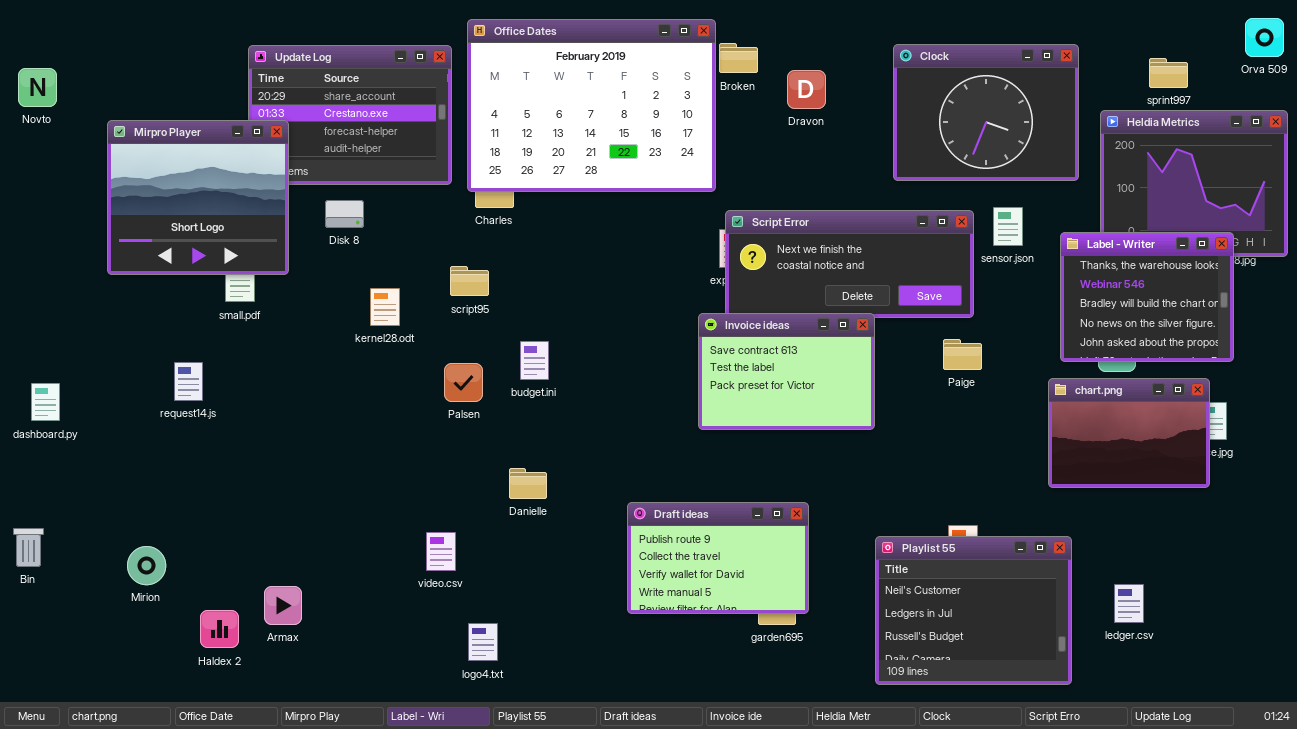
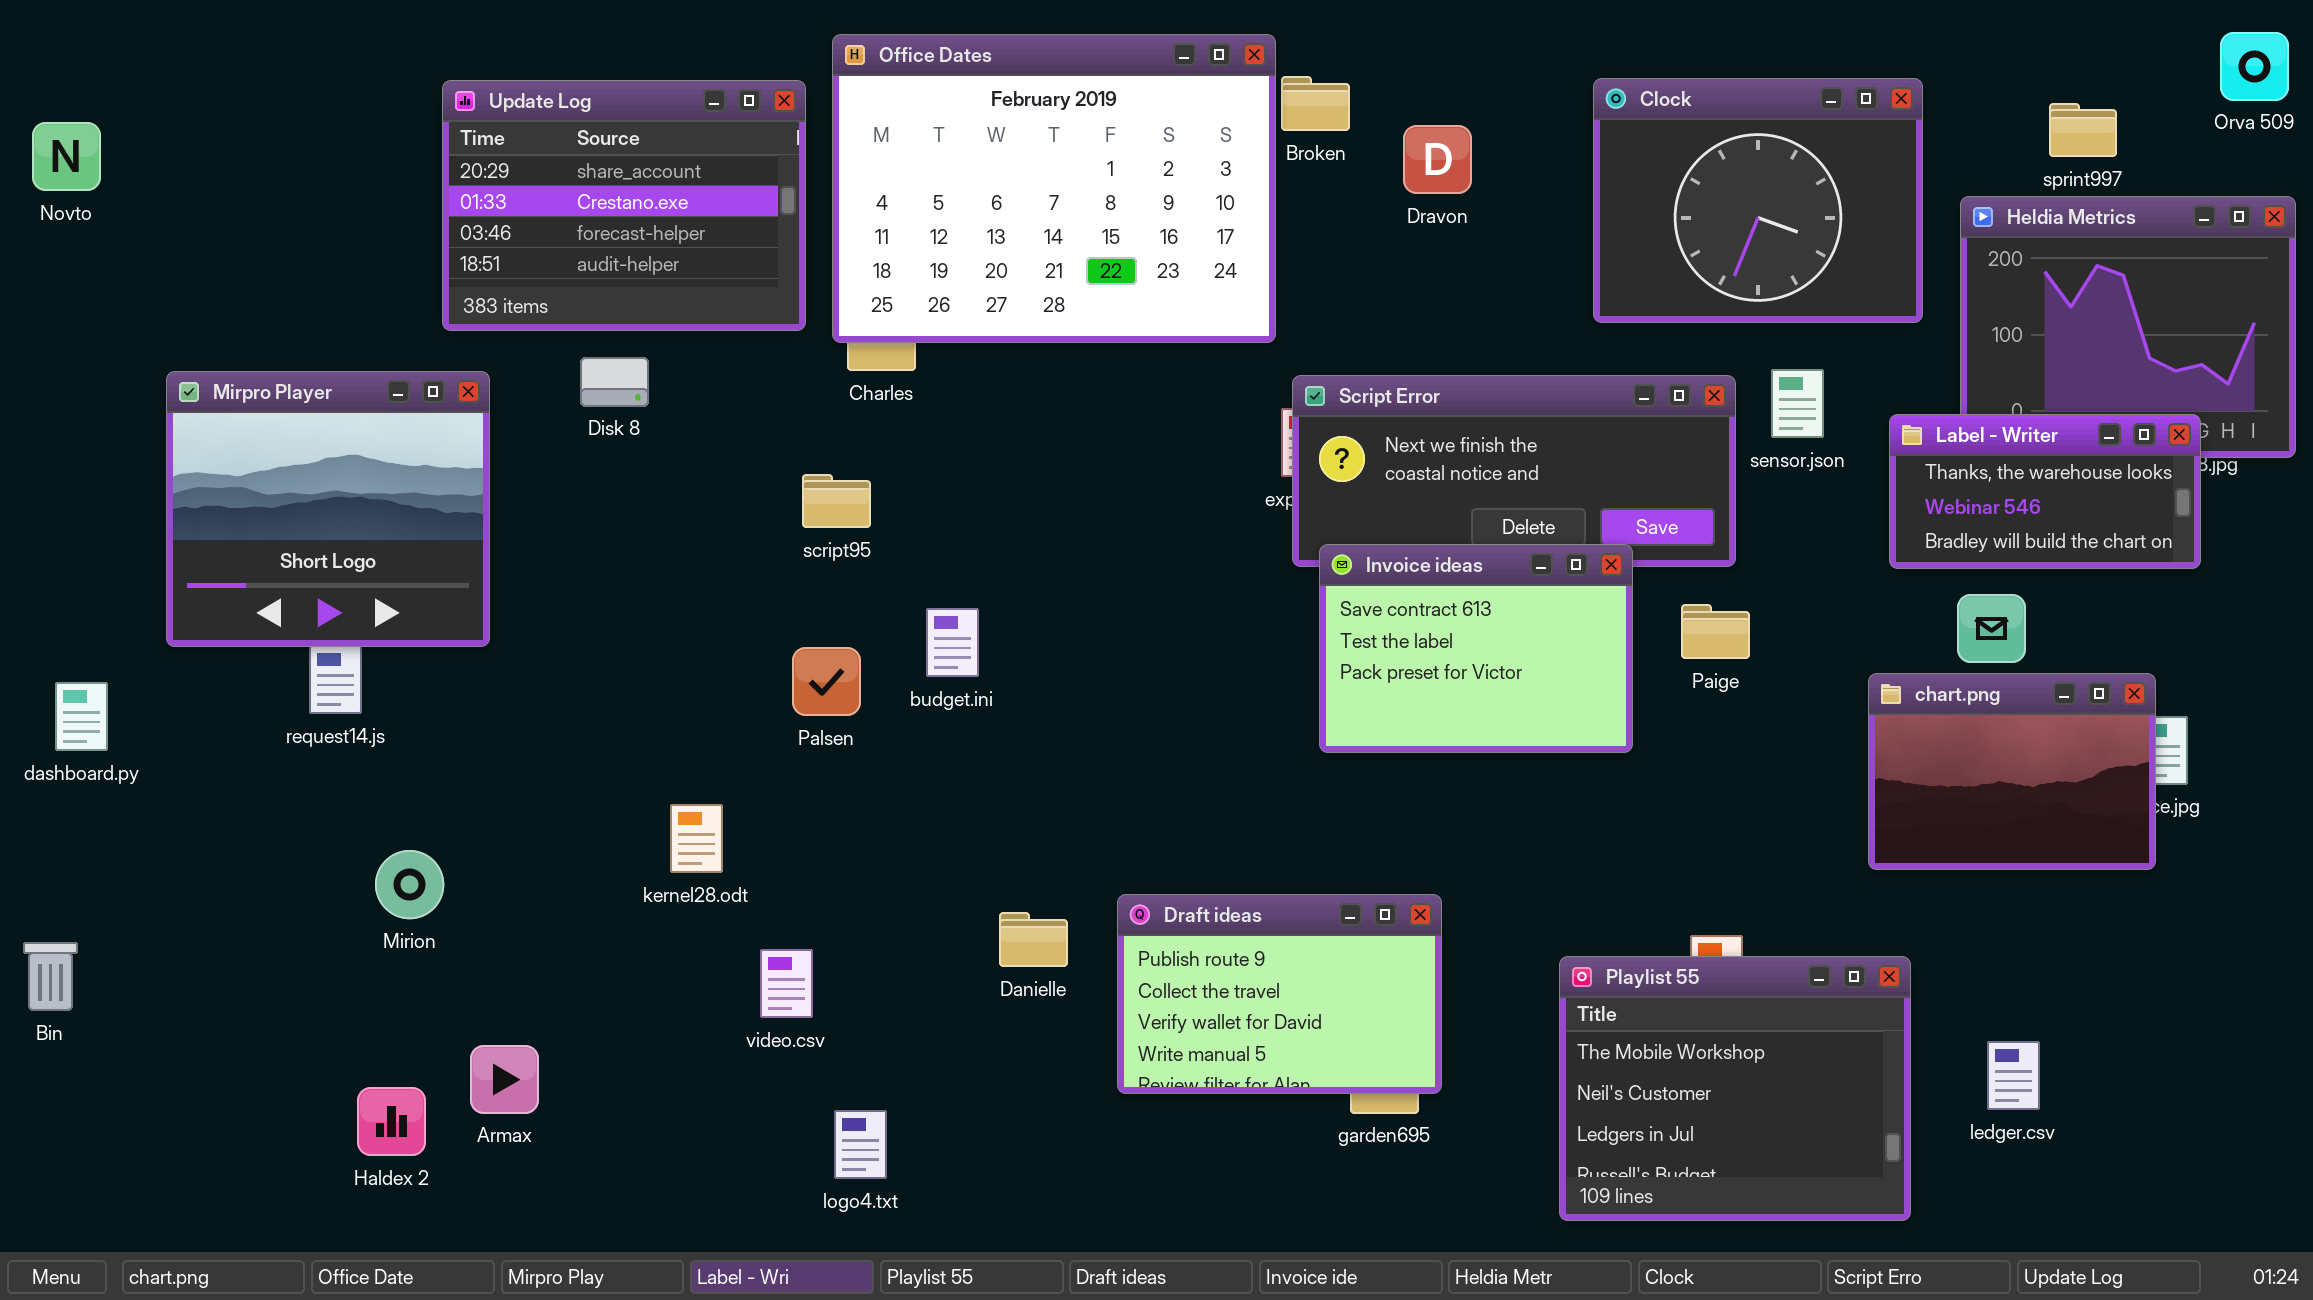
Mirpro Player: [107,120,289,275] -> [166,371,490,647], moved
Label - Writer: [1060,232,1234,362] -> [1889,414,2201,569], resized
kernel28.odt: [370,288,400,326] -> [670,804,723,873], moved
Invoice ideas: [698,313,875,430] -> [1319,544,1633,753], moved
Danielle: [509,468,547,499] -> [999,912,1068,967], moved
Playlist 55: [875,536,1072,685] -> [1559,956,1911,1221], scrolled up 1 row
Mirion: [127,546,166,585] -> [375,850,444,919], moved

